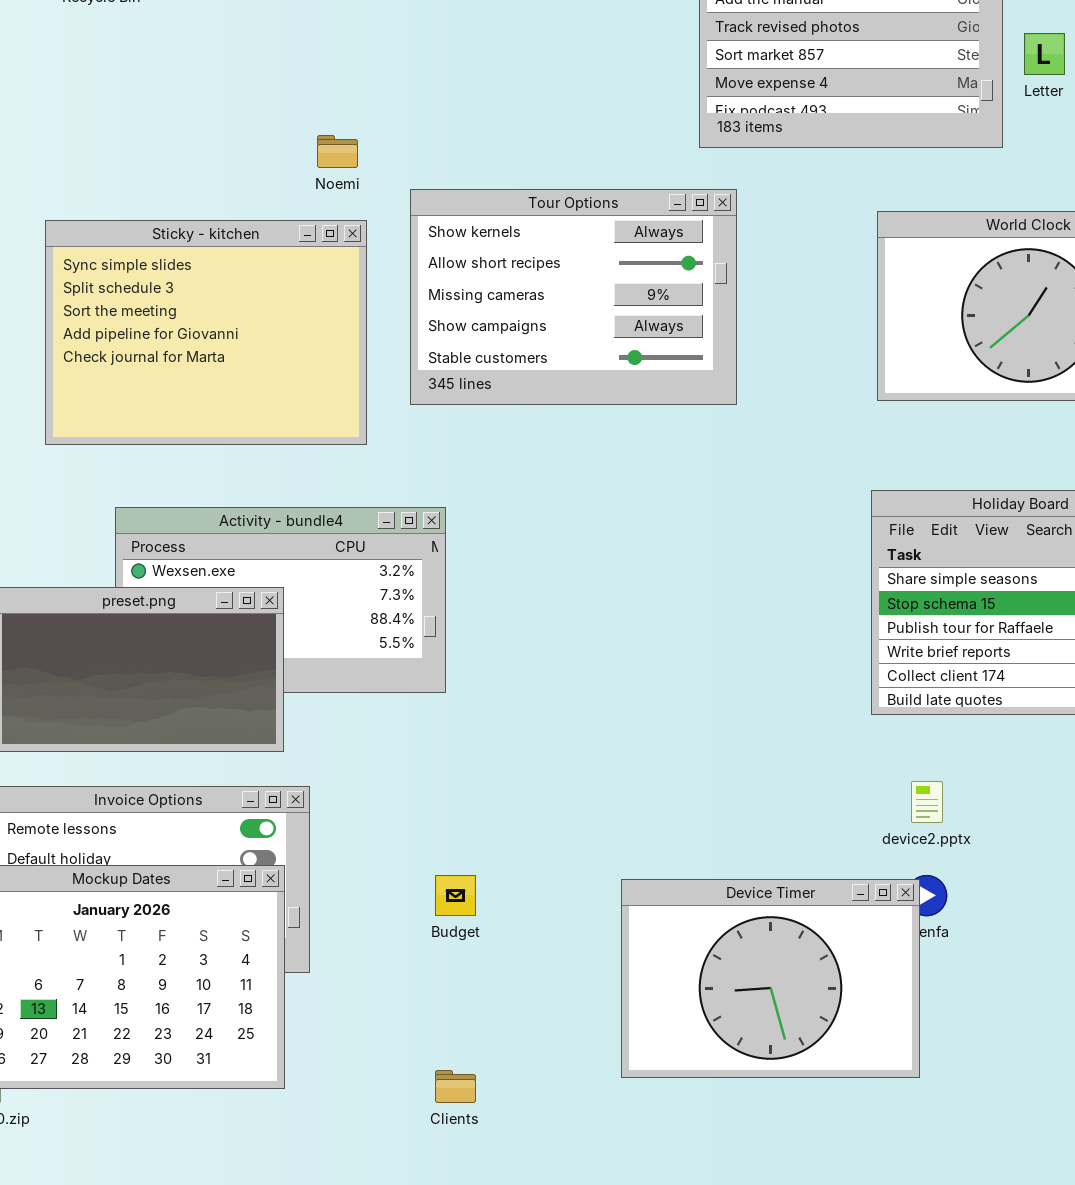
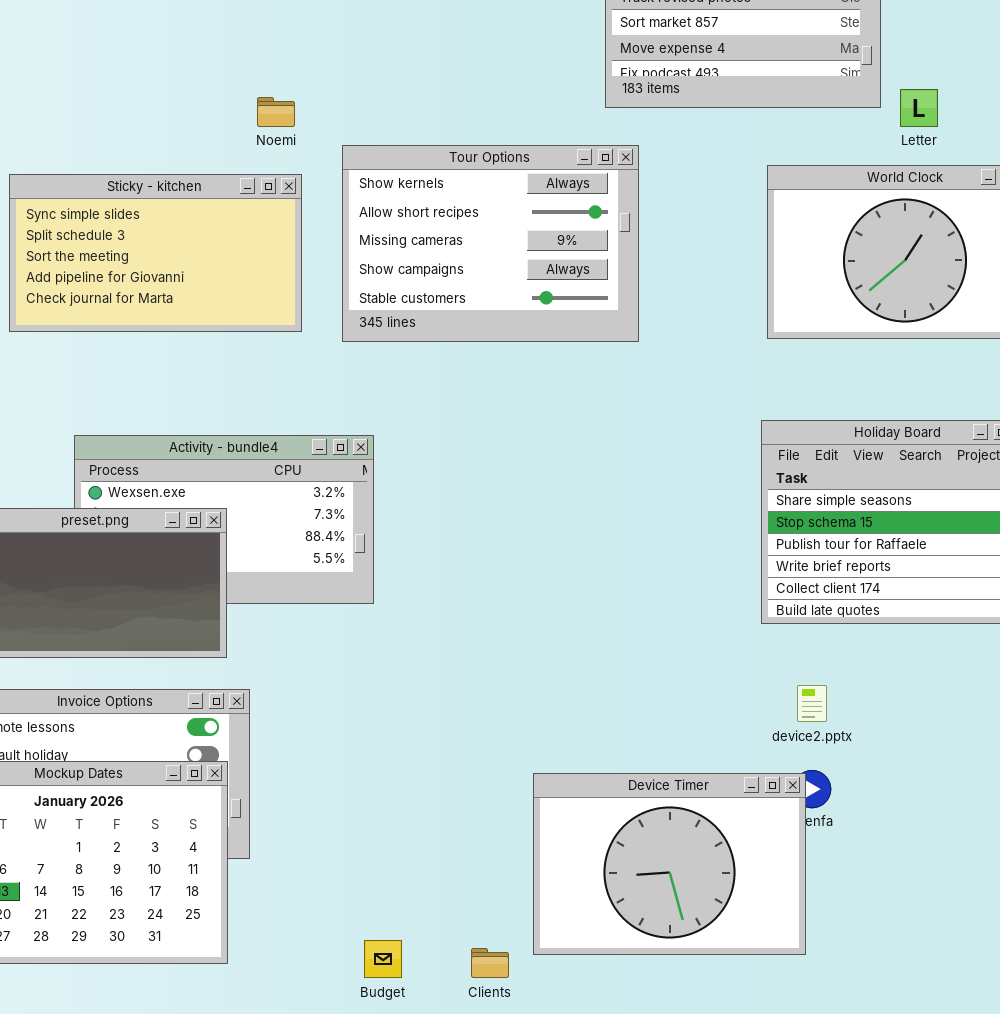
Letter: [1024,33,1065,75] -> [900,89,938,127], moved
Sticky - kitchen: [45,220,367,445] -> [9,174,302,332], resized
Budget: [435,875,476,916] -> [364,940,402,978], moved
Clients: [435,1070,476,1103] -> [471,948,509,978], moved

